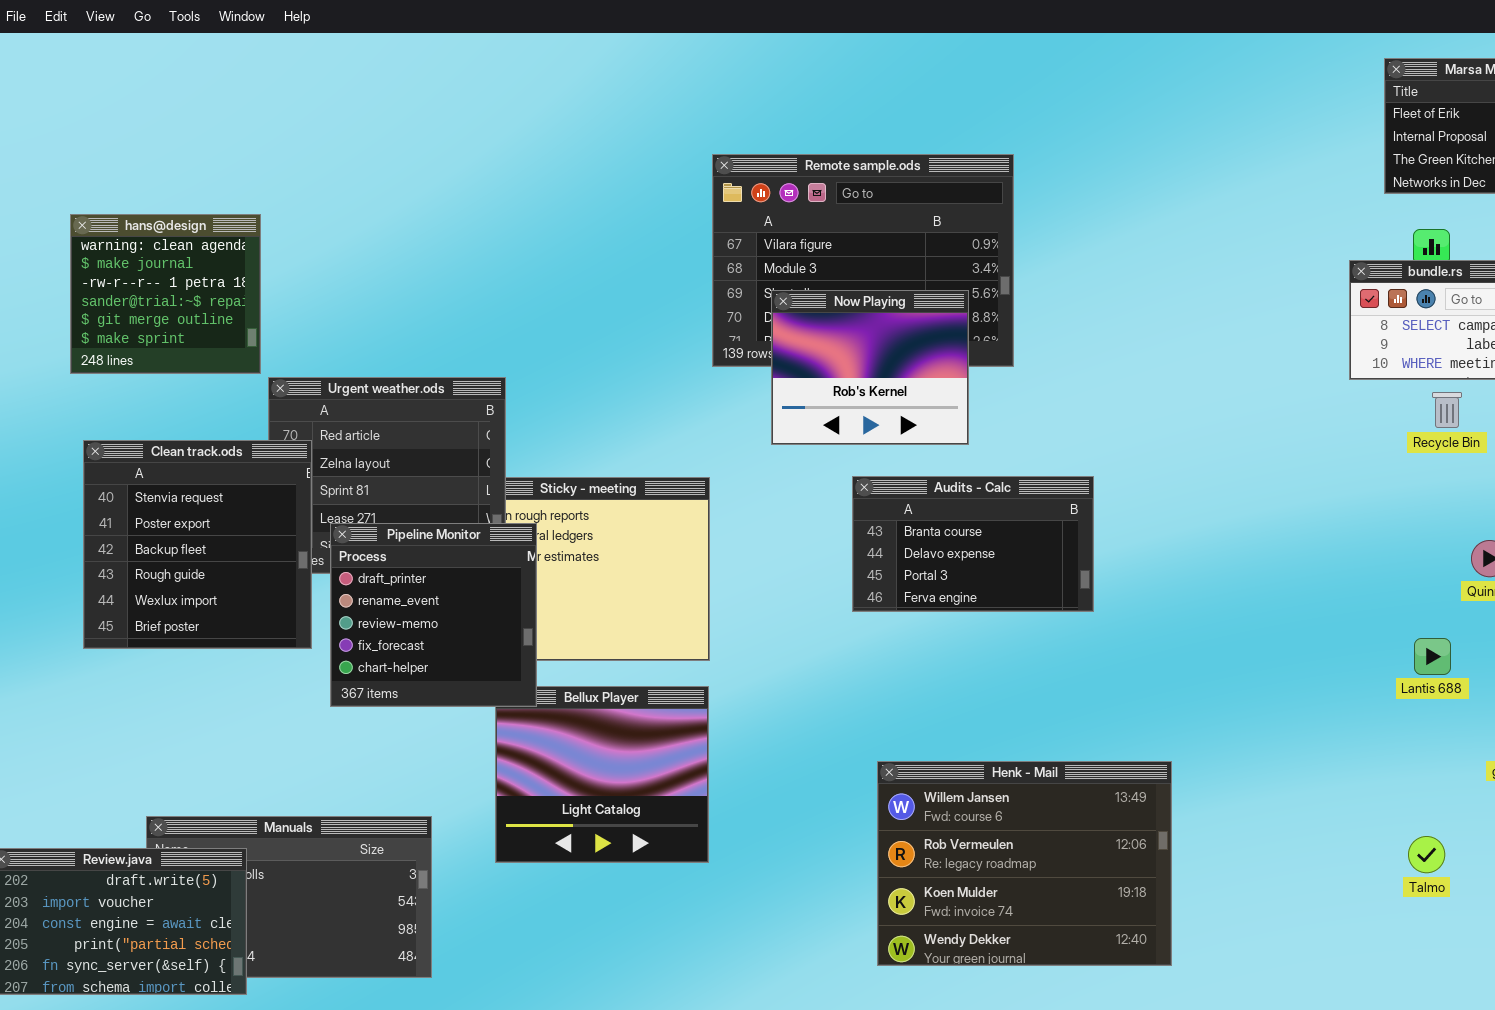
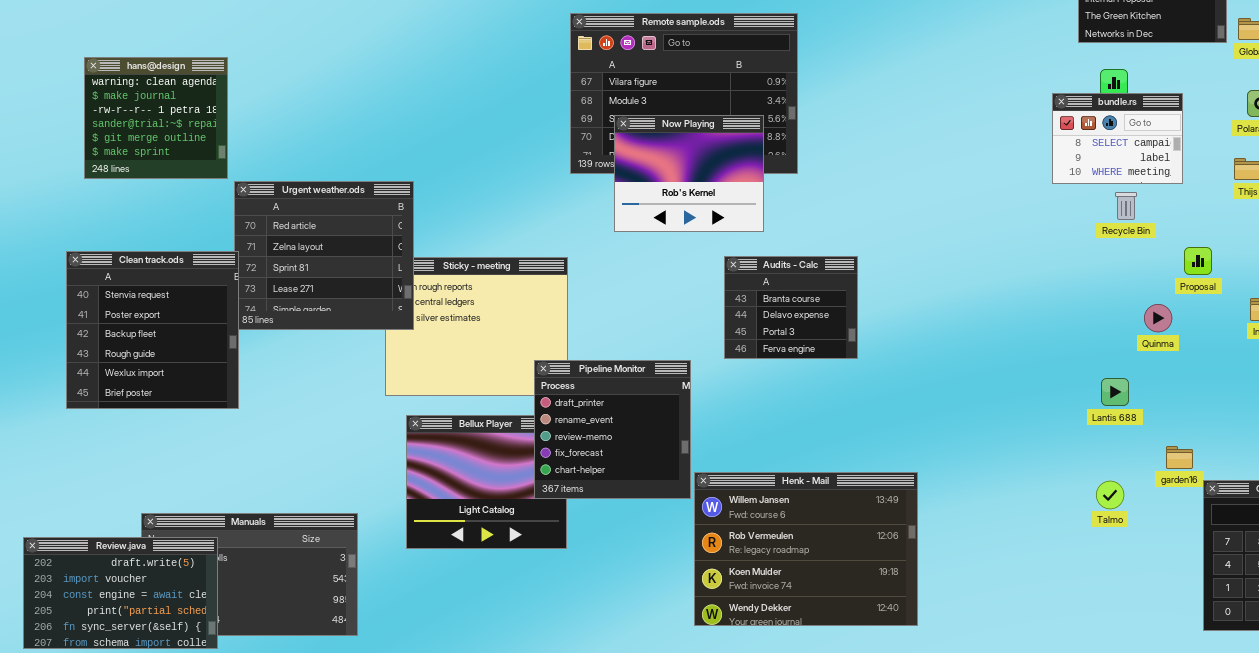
Clean track.ods: [83,440,312,649] -> [66,251,239,409], moved
Audits - Calc: [852,476,1094,612] -> [724,256,858,359], resized
Pipeline Monitor: [330,523,537,707] -> [534,360,691,499], moved
Talmo: [1408,836,1445,873] -> [1096,481,1124,509], moved

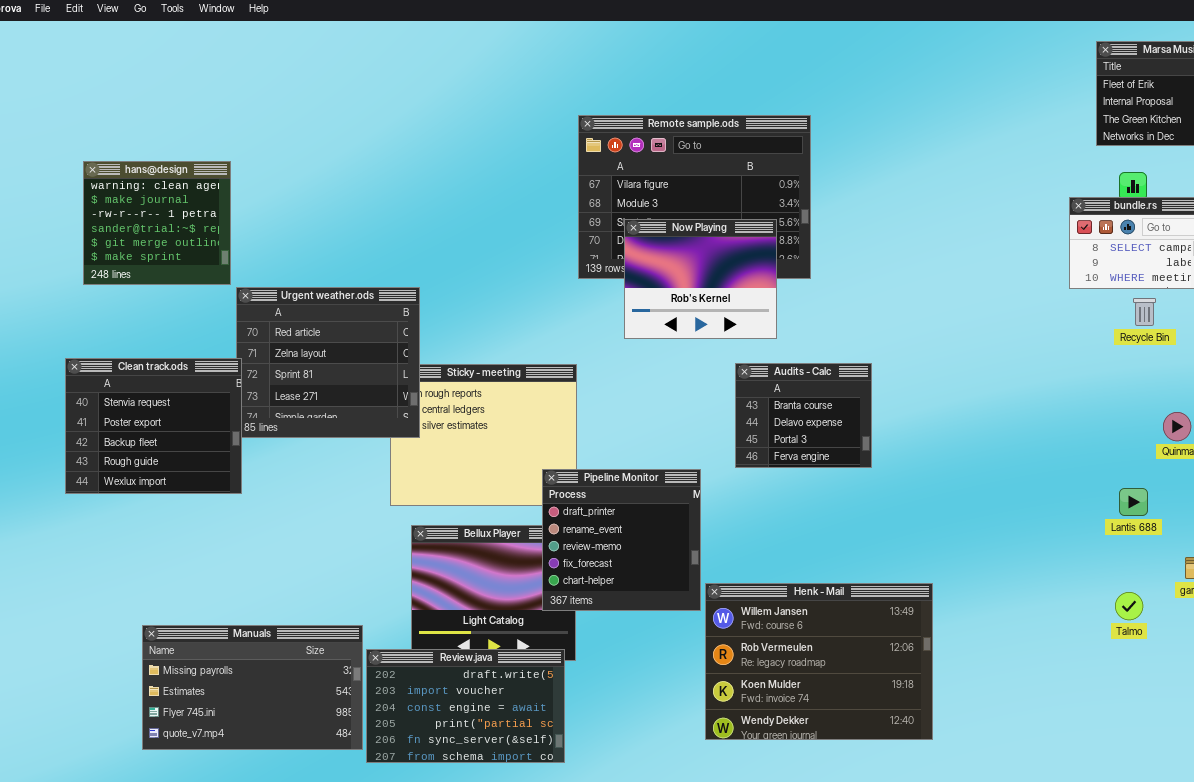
Clean track.ods: [66,251,239,409] -> [65,358,242,494], resized
Review.java: [23,537,218,649] -> [366,649,565,763], moved

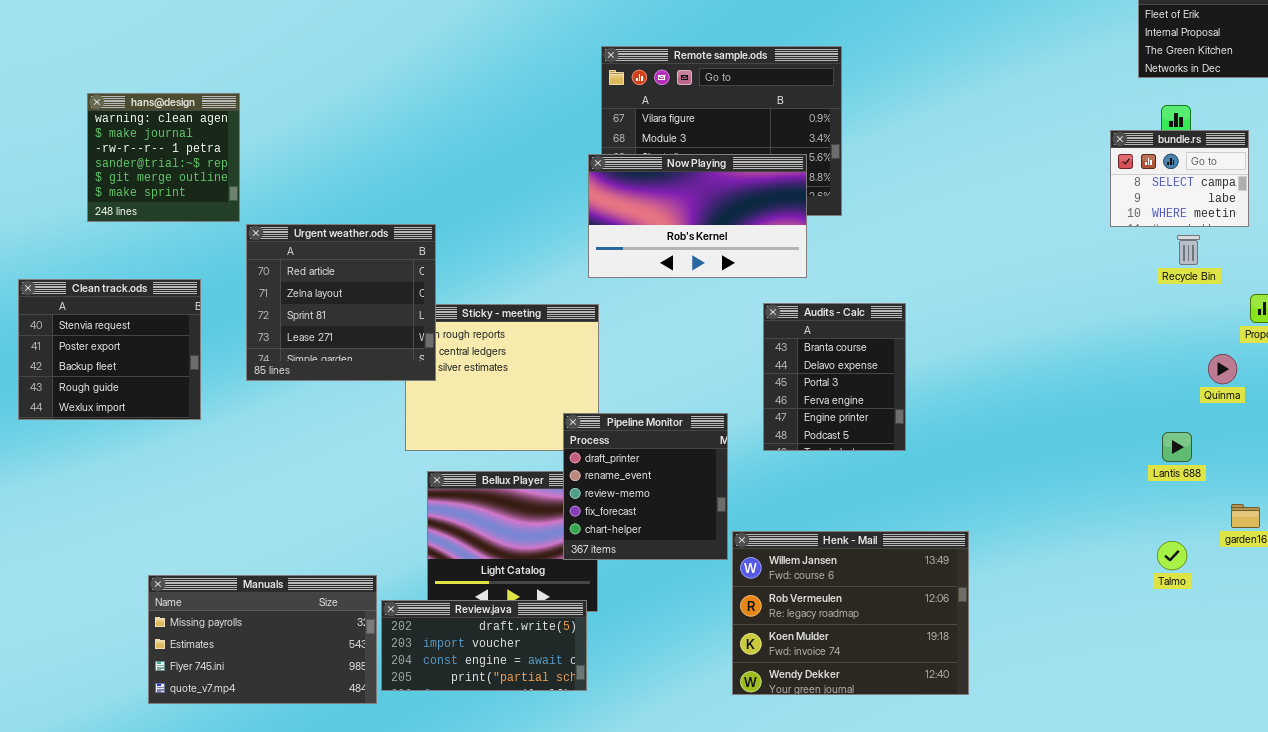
Now Playing: [624,219,777,339] -> [588,154,807,278], resized
Clean track.ods: [65,358,242,494] -> [18,279,201,420], moved
Audits - Calc: [735,363,872,468] -> [763,303,906,451], resized
Review.java: [366,649,565,763] -> [381,600,587,691], resized

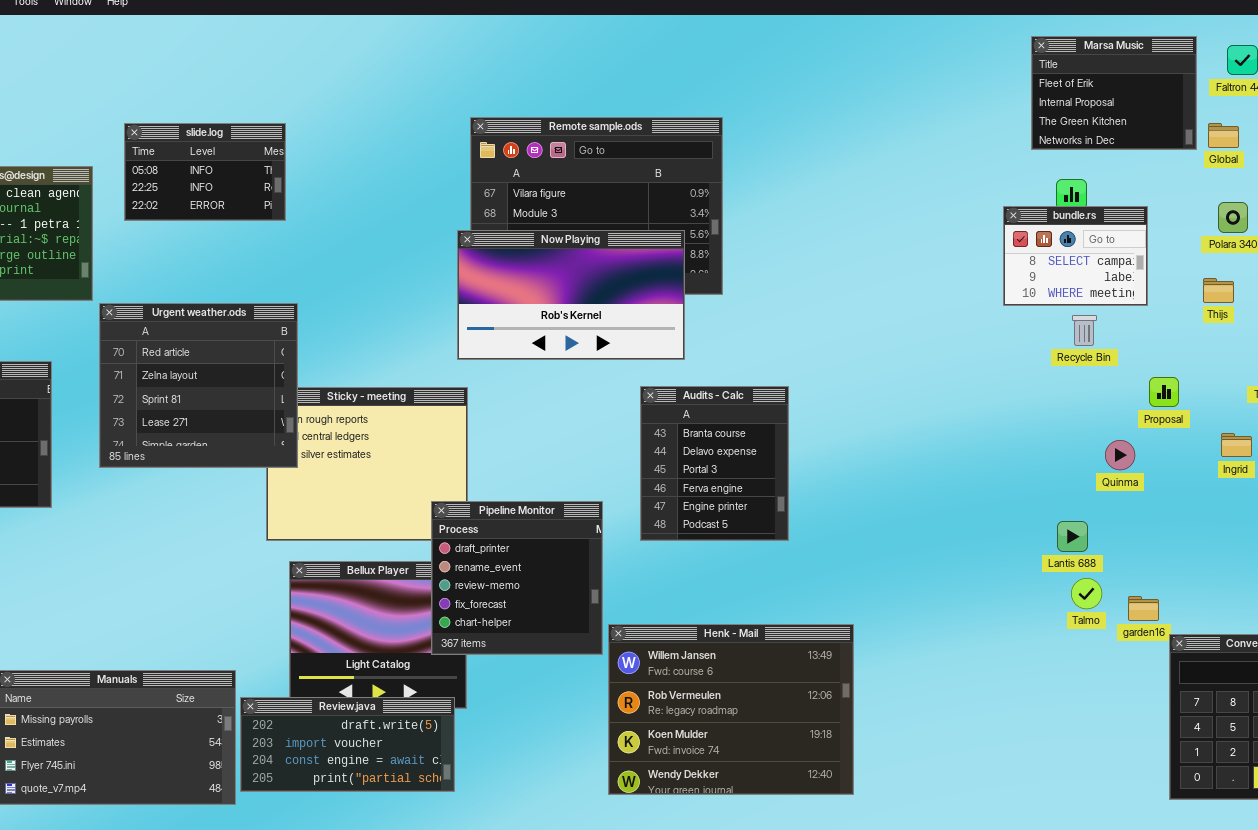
slide.log: none -> [124,123,286,221], opened
Talmo: [1157,541,1187,570] -> [1071,578,1102,609], moved

